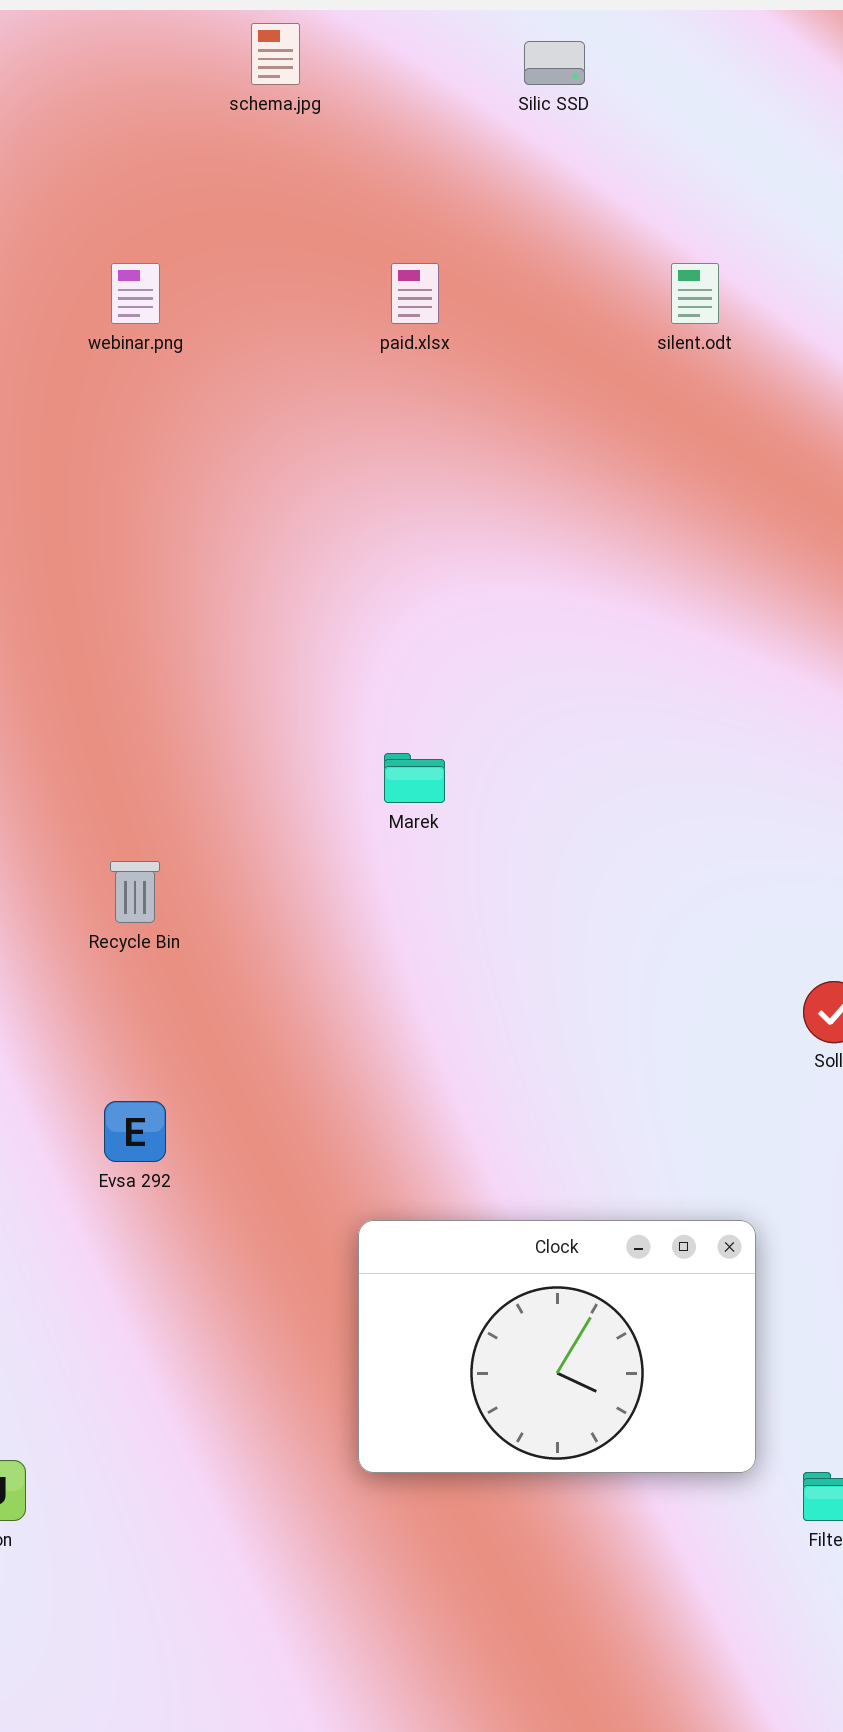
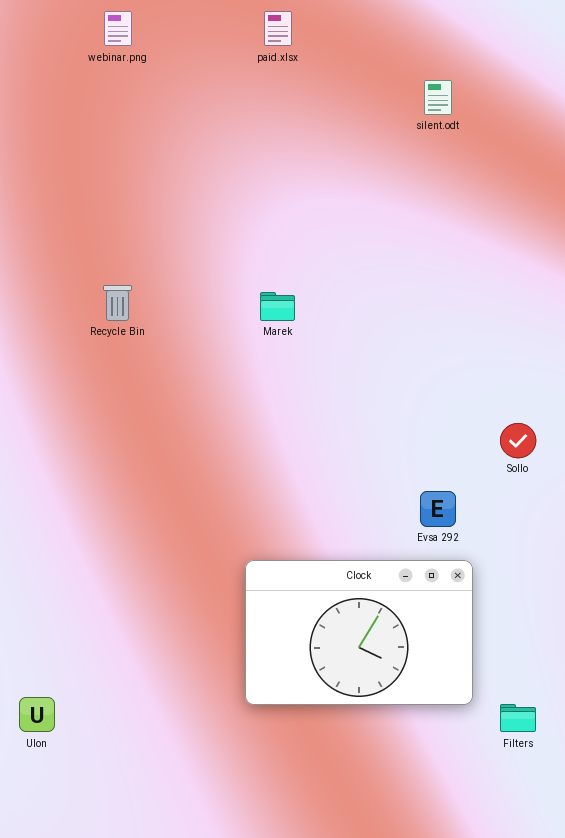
silent.odt: [671,263,719,324] -> [424,80,452,115], moved
Recycle Bin: [110,861,160,923] -> [103,285,132,321], moved
Evsa 292: [104,1101,166,1162] -> [420,491,456,527], moved

